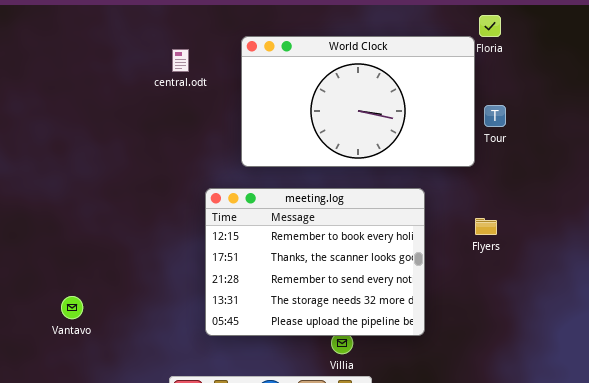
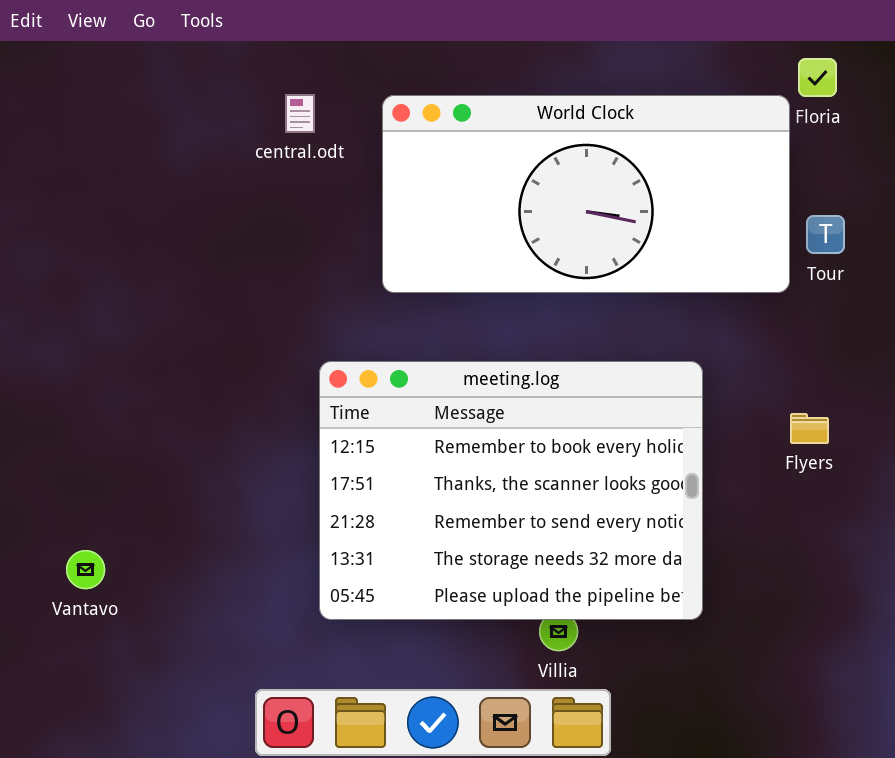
World Clock: [241,36,475,167] -> [382,95,790,293], resized
central.odt: [172,49,189,72] -> [285,94,315,133], moved

